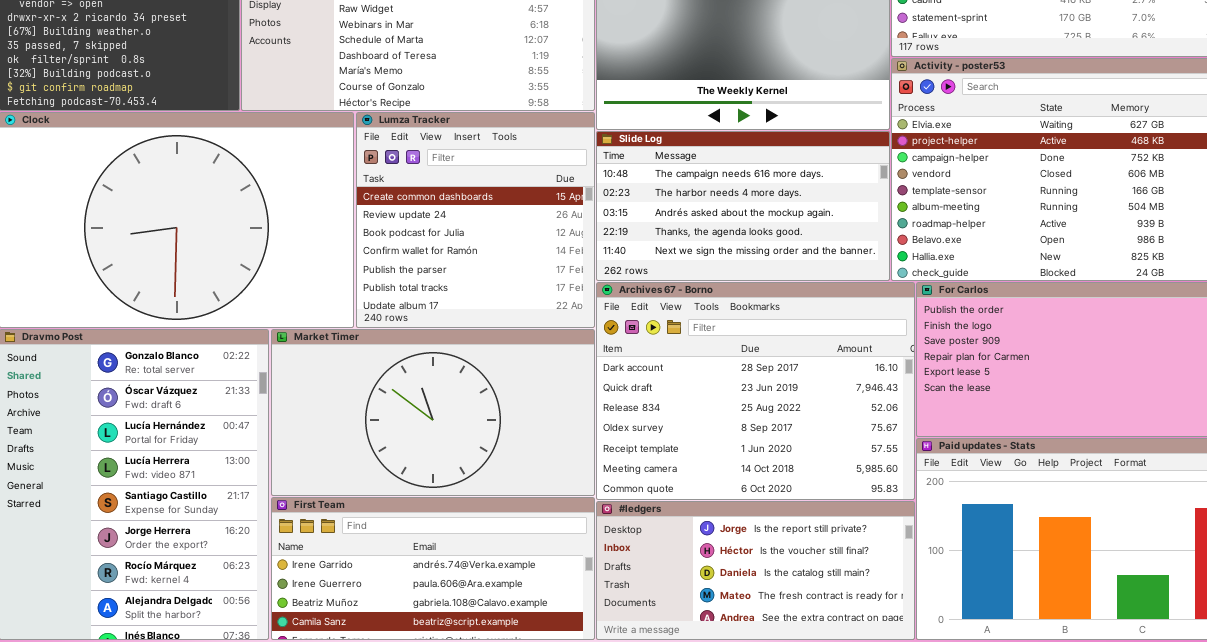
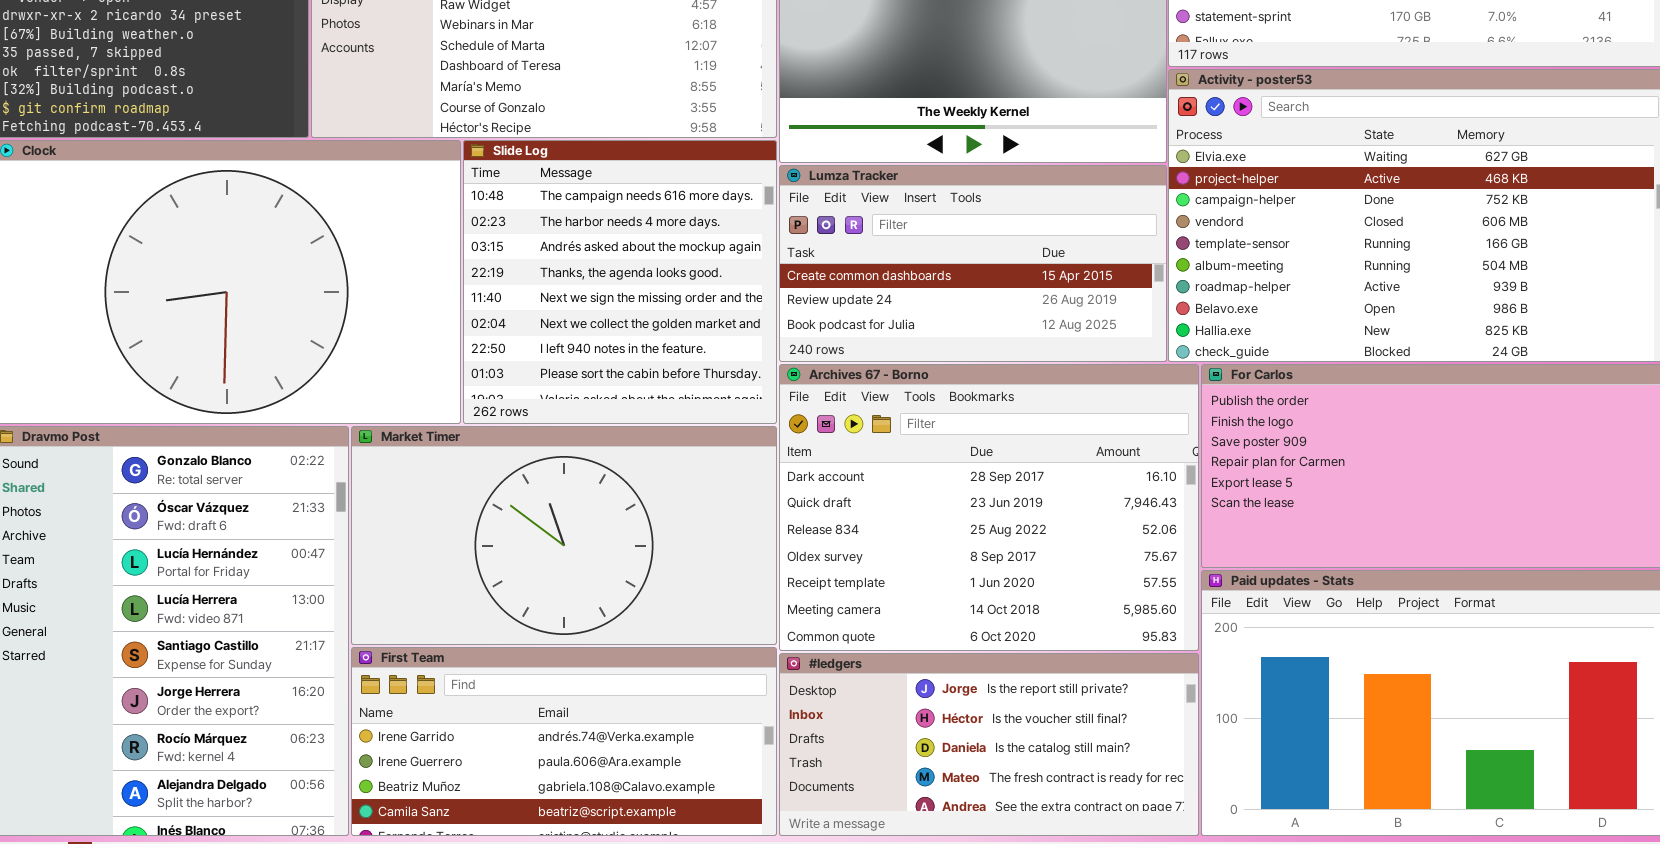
Lumza Tracker: [356,112,595,328] -> [779,165,1167,362], moved, resized
Slide Log: [596,131,890,281] -> [463,140,777,424], moved, resized

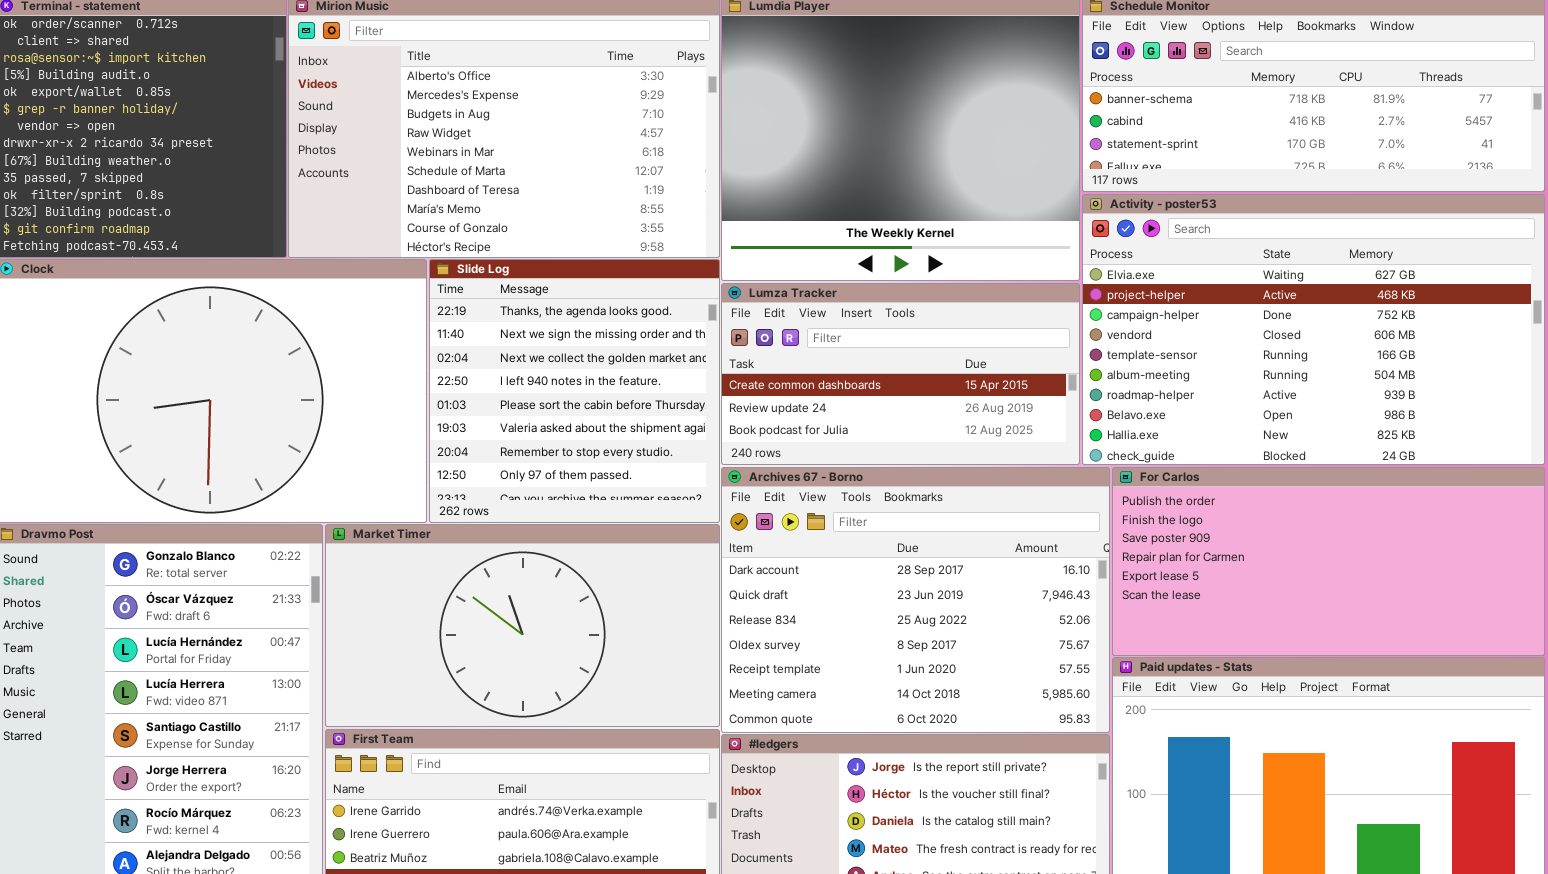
Slide Log: [463,140,777,424] -> [429,259,720,523], scrolled down 3 rows

